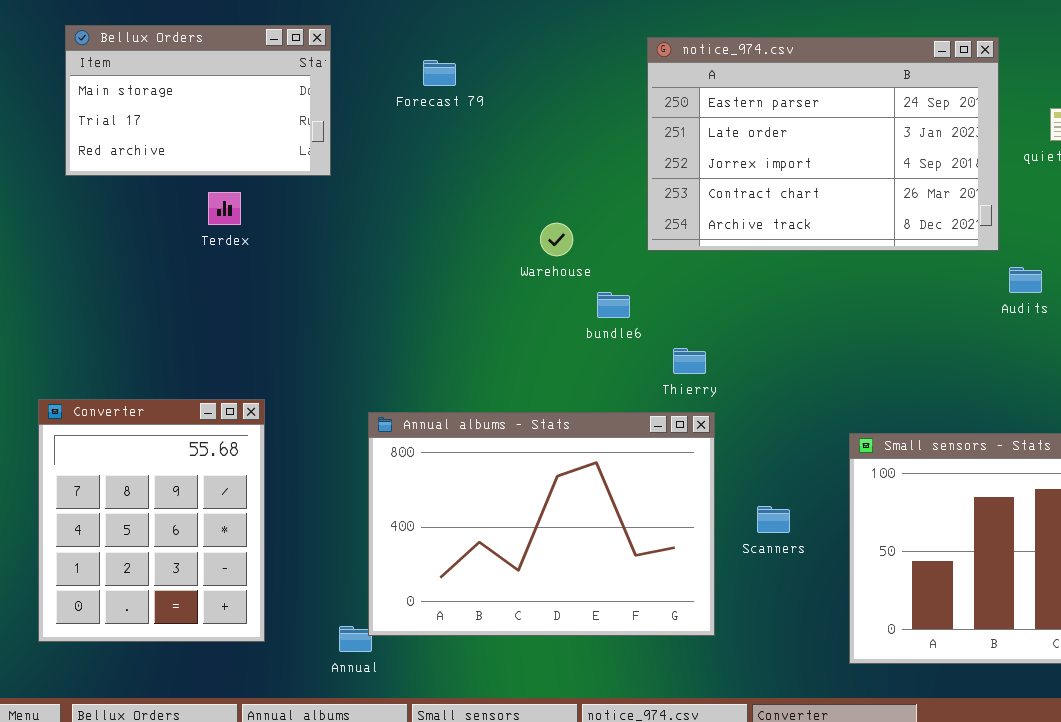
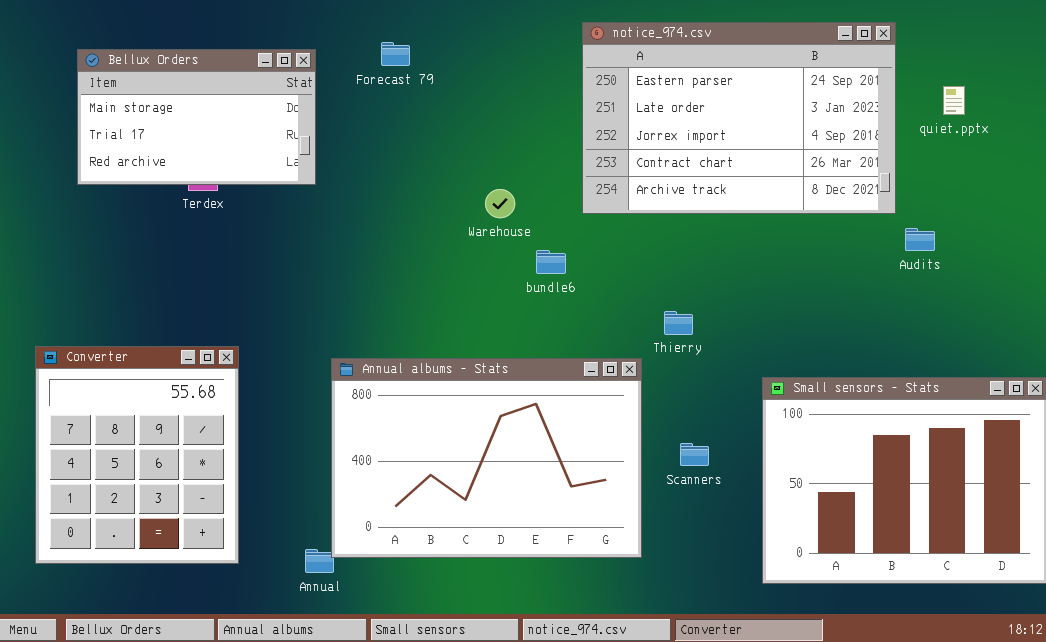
Bellux Orders: [65,25,331,176] -> [77,49,316,185], moved
Thierry: [673,348,706,374] -> [664,311,693,335], moved

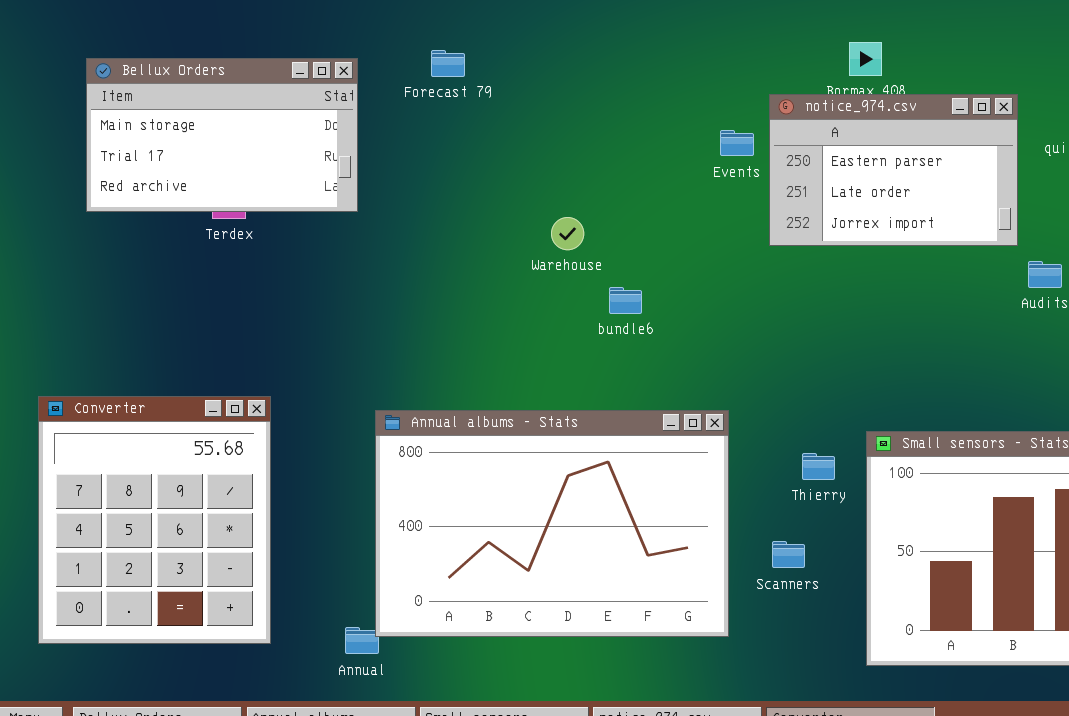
notice_974.csv: [582,22,896,214] -> [769,94,1018,246], resized
Thierry: [664,311,693,335] -> [802,453,835,480], moved
Scanners: [680,443,709,466] -> [772,541,805,568], moved

